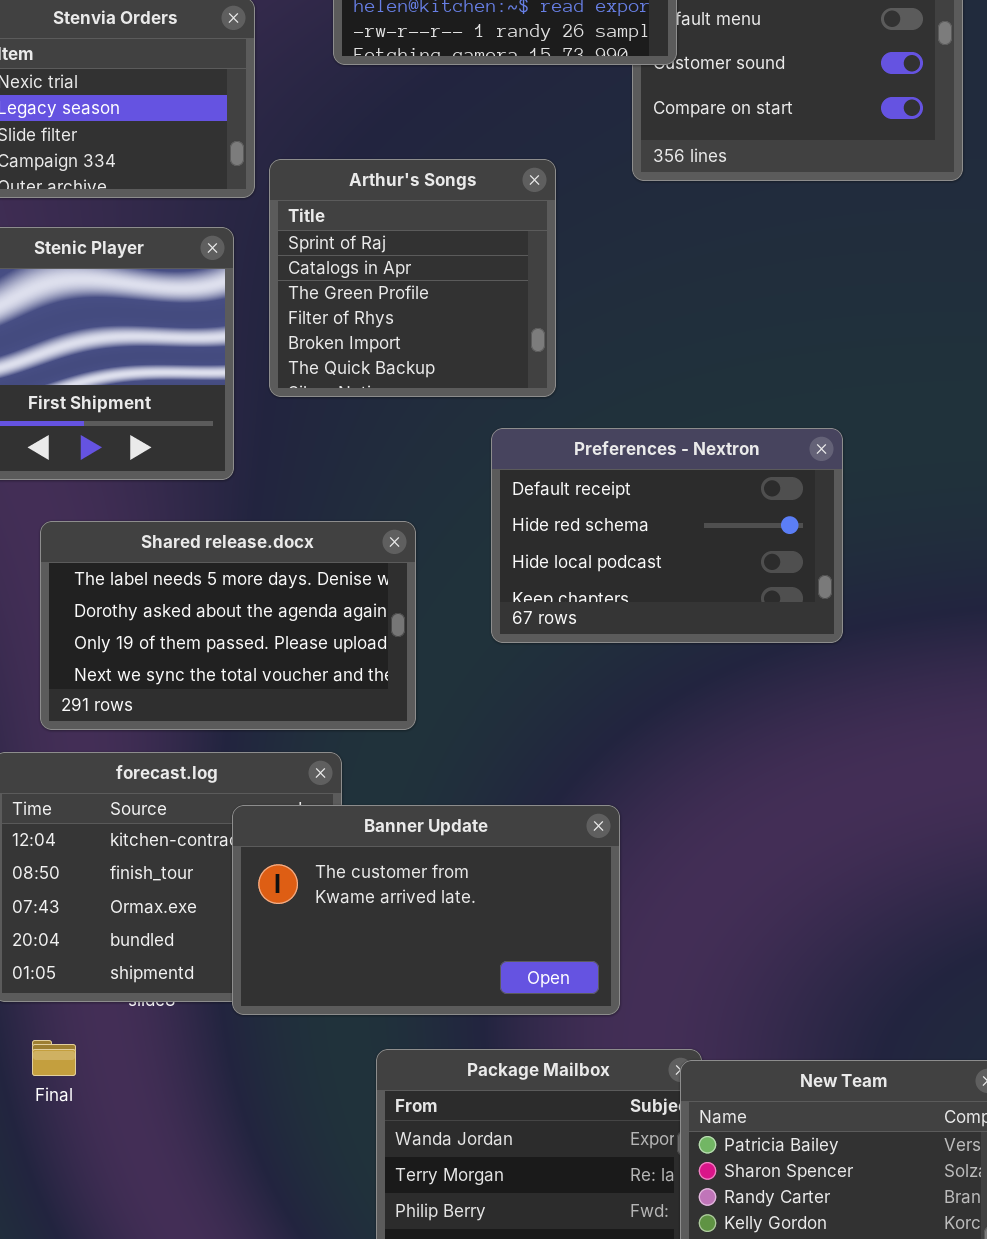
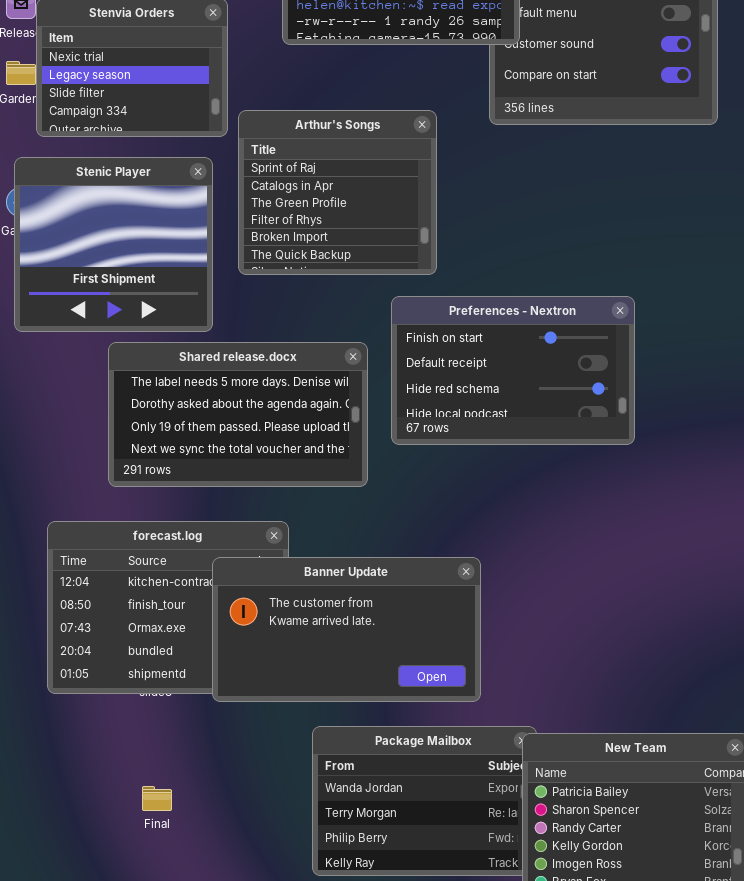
Preferences - Nextron: [491,428,843,643] -> [391,296,635,445], scrolled up 1 row
Shared release.docx: [40,521,416,730] -> [108,342,368,487], moved
Final: [32,1040,76,1076] -> [142,786,172,811], moved

